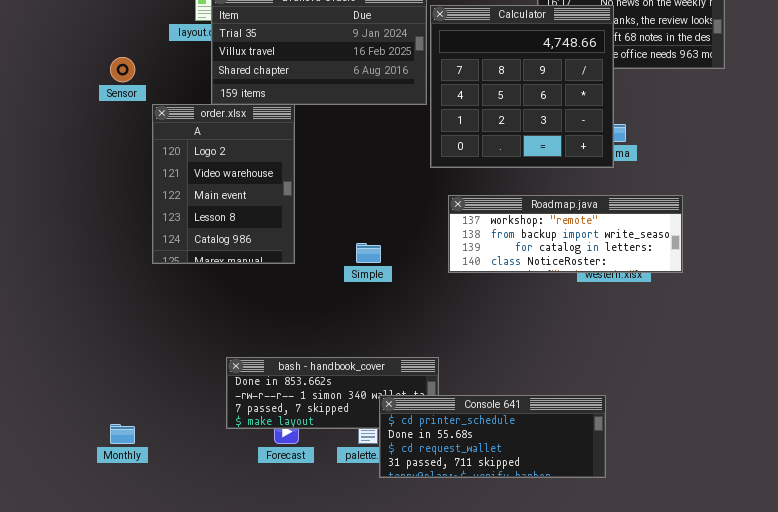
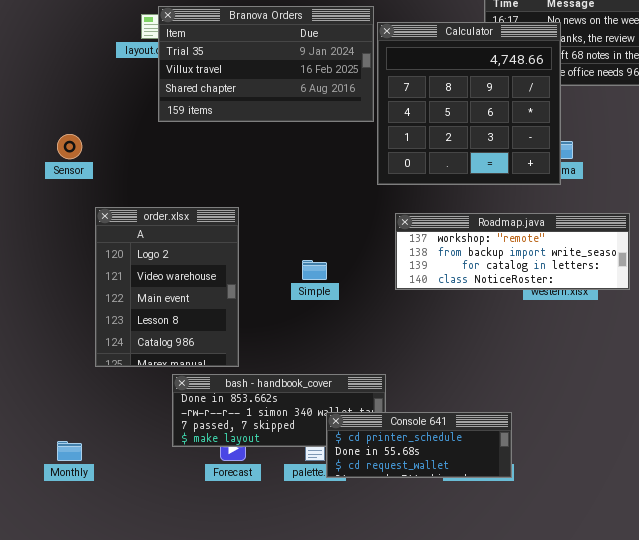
Sensor: [110,57,135,82] -> [57,134,82,159], moved
order.xlsx: [152,104,295,264] -> [95,207,239,367], moved
Console 641: [379,395,606,478] -> [326,412,512,478], resized

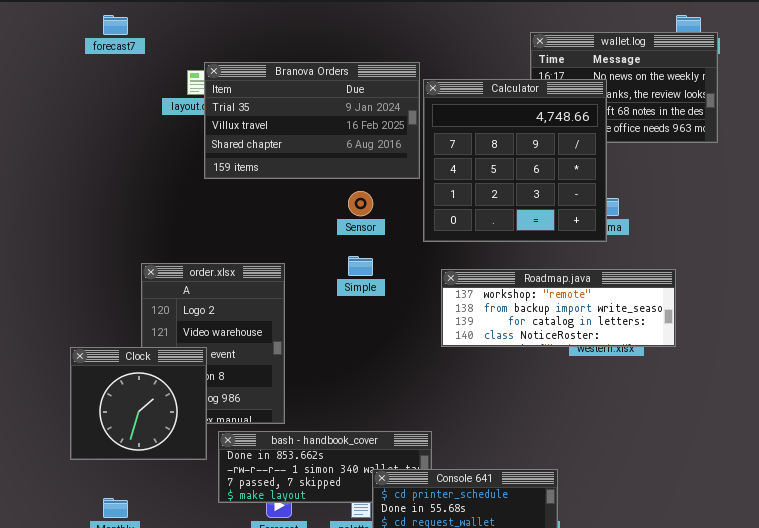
Sensor: [57,134,82,159] -> [348,191,373,216], moved
Simple: [302,260,327,280] -> [348,256,373,276], moved
Clock: none -> [70,347,207,460], opened

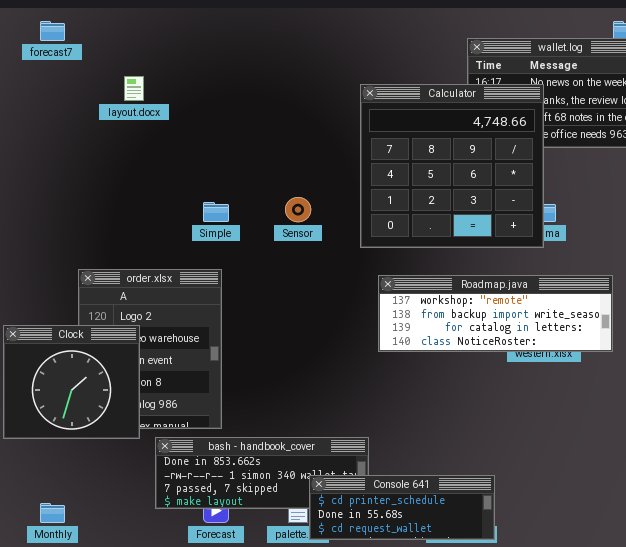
Branova Orders: [204,62,420,179] -> none, closed
Simple: [348,256,373,276] -> [203,202,229,222], moved
Clock: [70,347,207,460] -> [3,325,140,439], moved

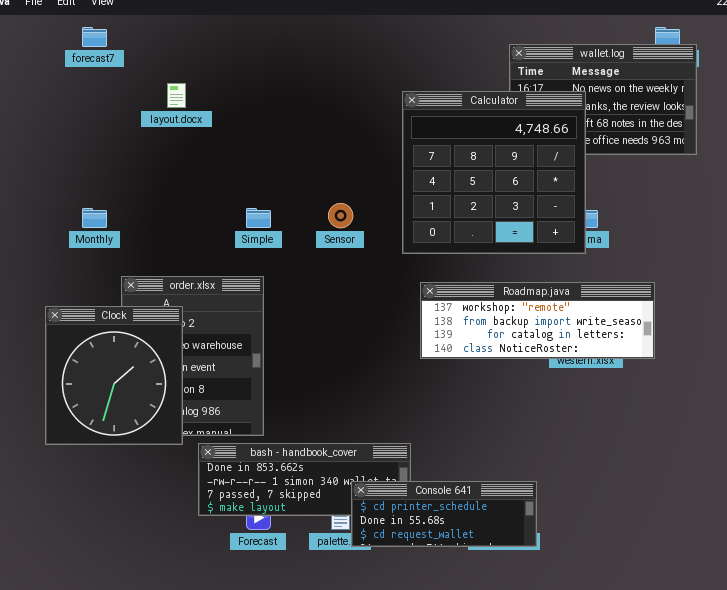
Clock: [3,325,140,439] -> [45,306,183,445], resized
Monthly: [40,503,65,523] -> [82,208,107,228], moved

